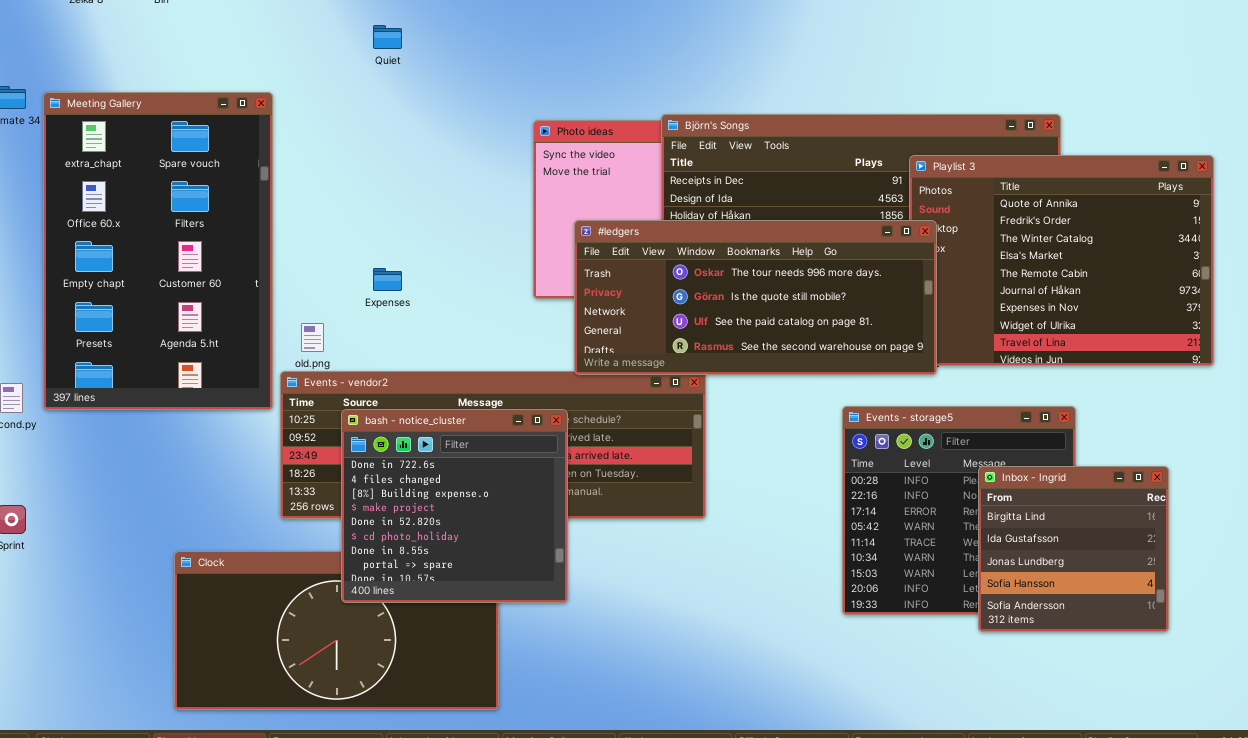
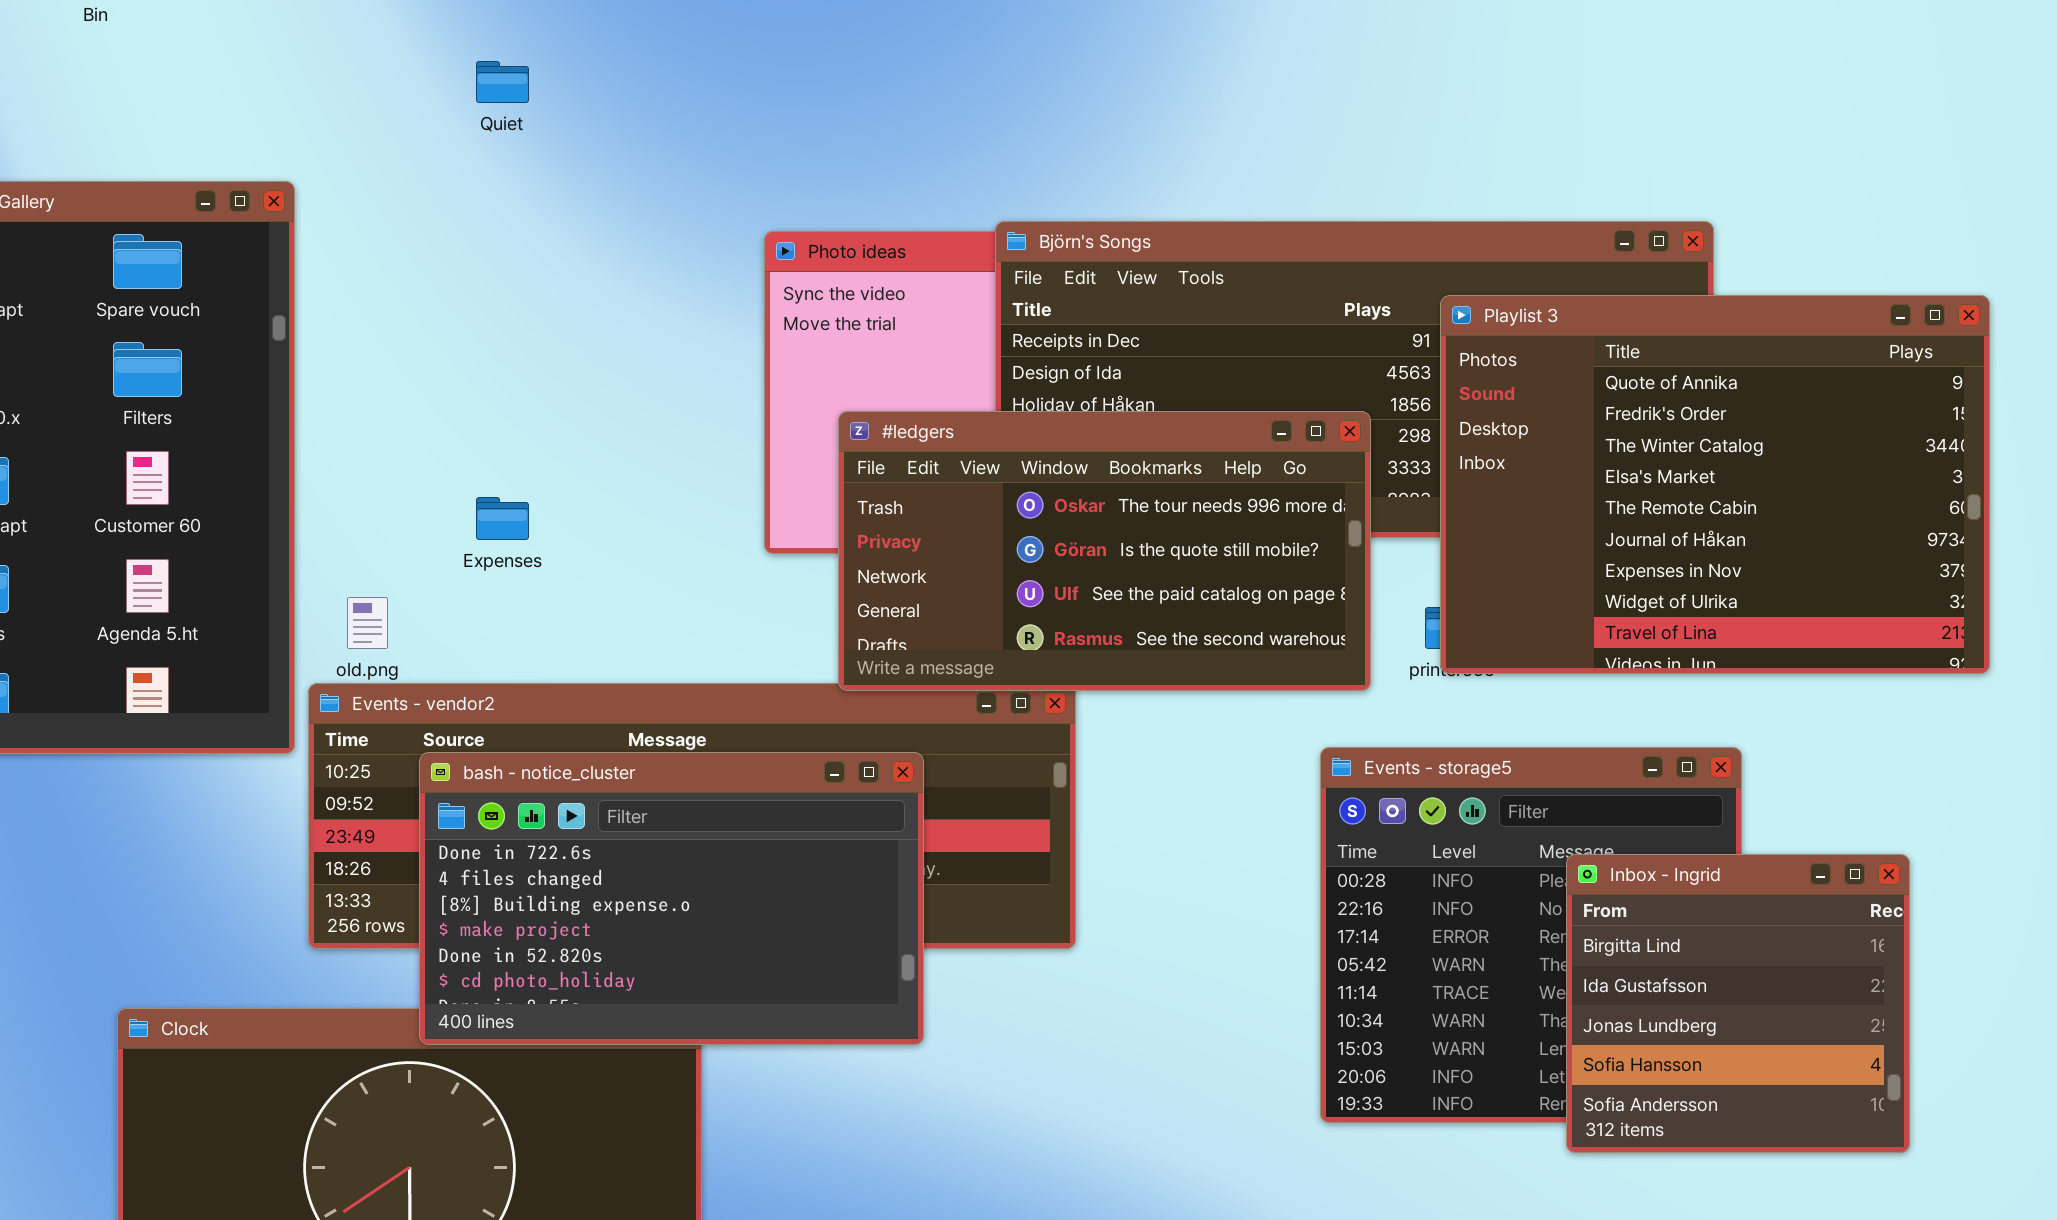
#ledgers: [574,220,937,375] -> [838,411,1371,691], resized
bash - notice_cluster: [341,409,568,603] -> [419,752,924,1045], resized

